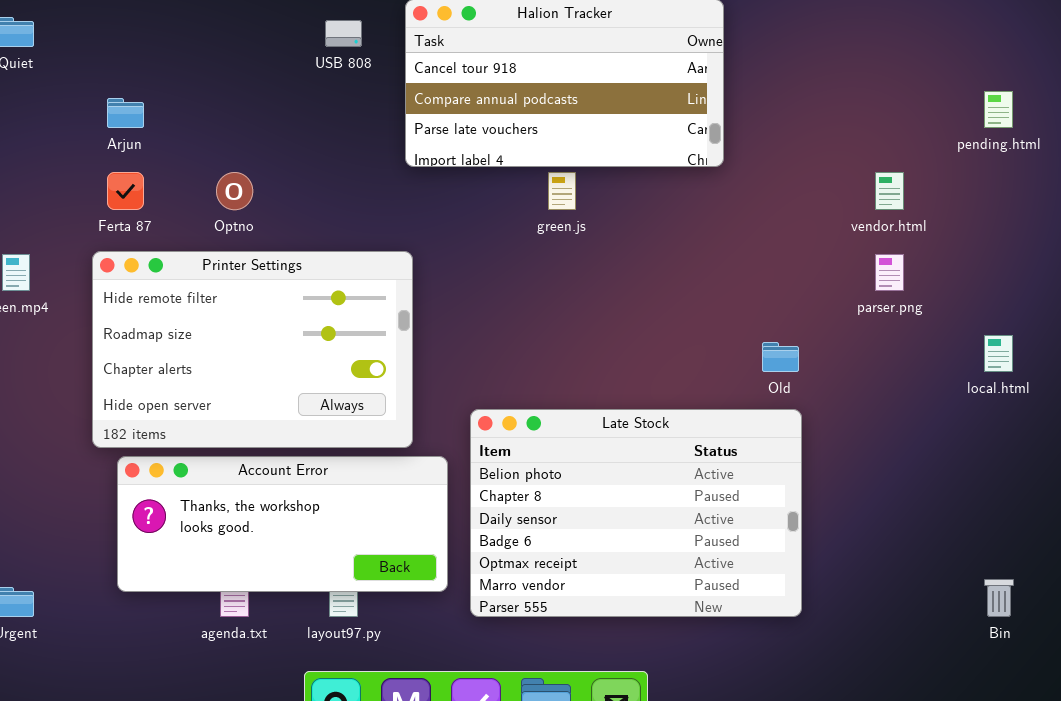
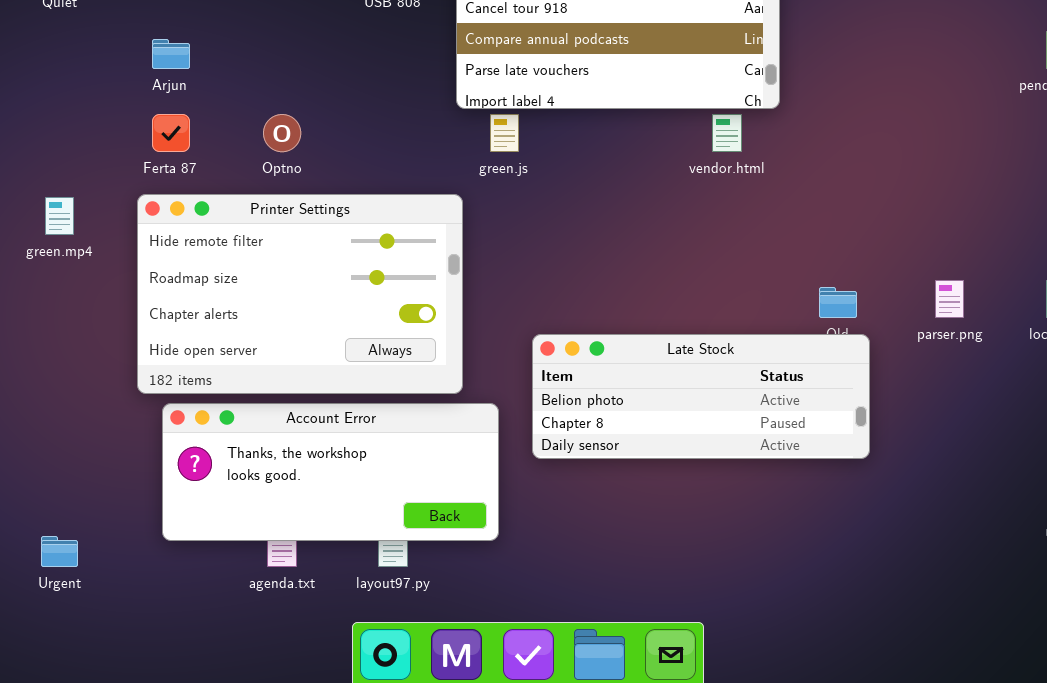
green.js: [548,172,576,210] -> [490,114,519,152], moved
vendor.html: [875,172,904,210] -> [712,114,742,152], moved
parser.png: [875,254,904,291] -> [935,280,964,318], moved
Late Stock: [470,409,802,617] -> [532,334,870,459], moved, resized

